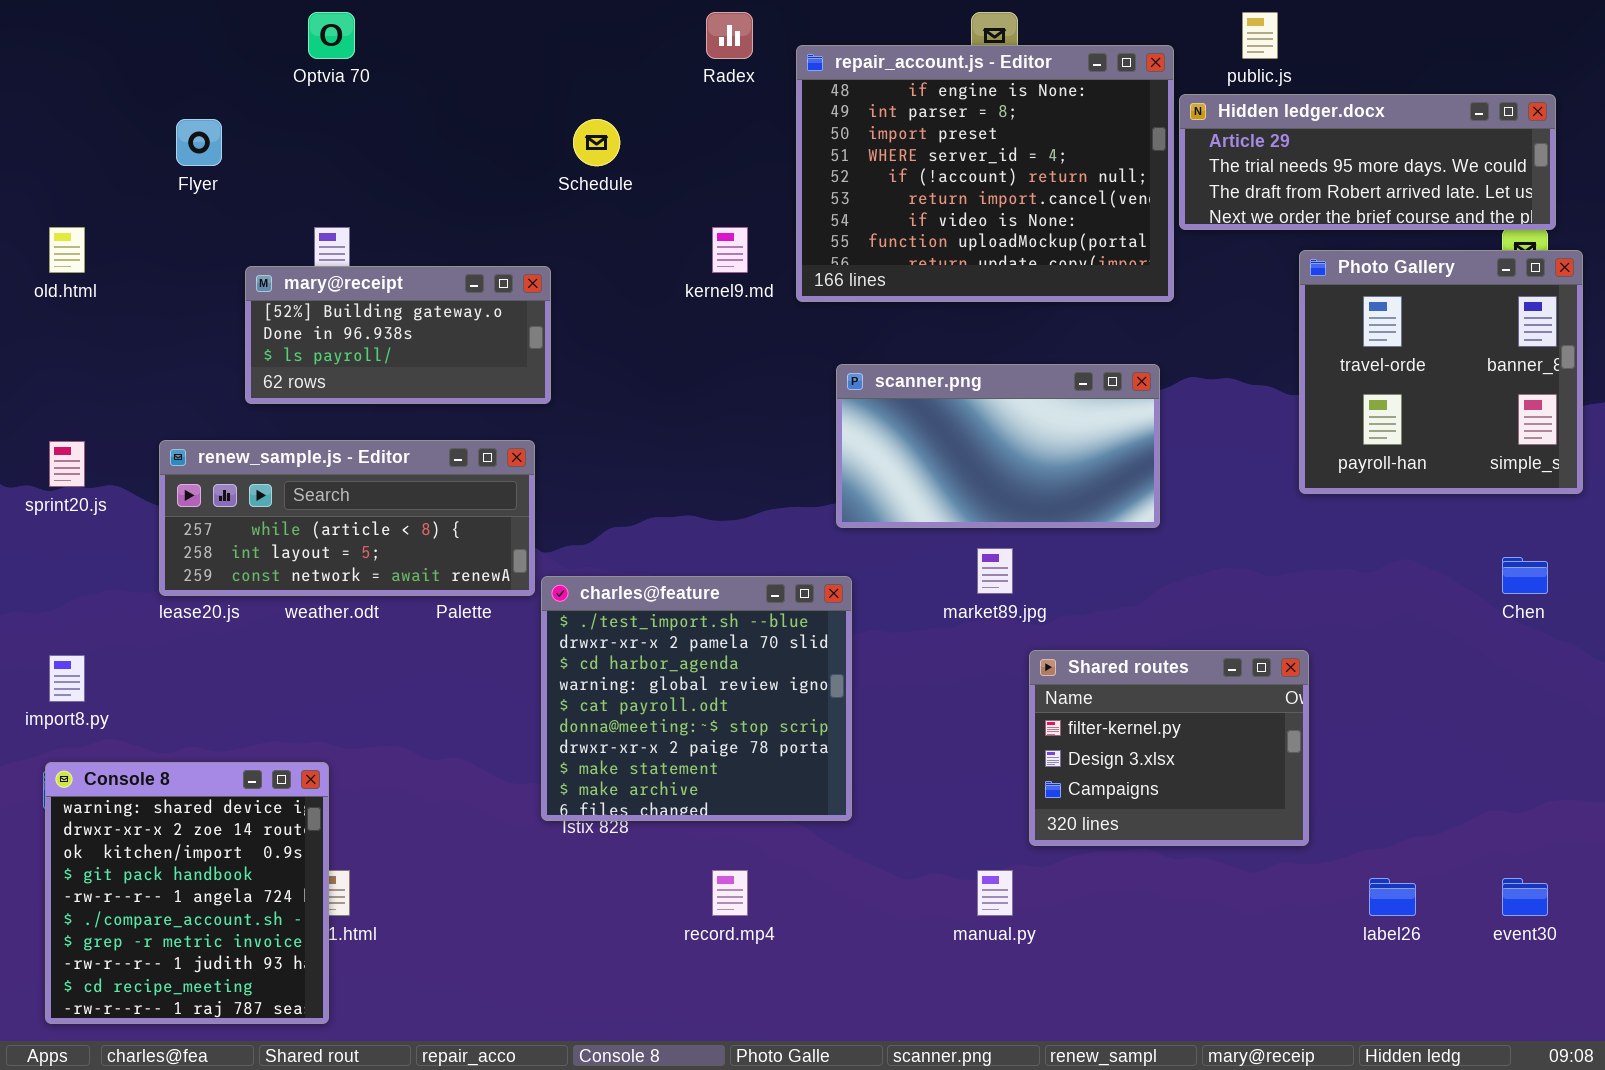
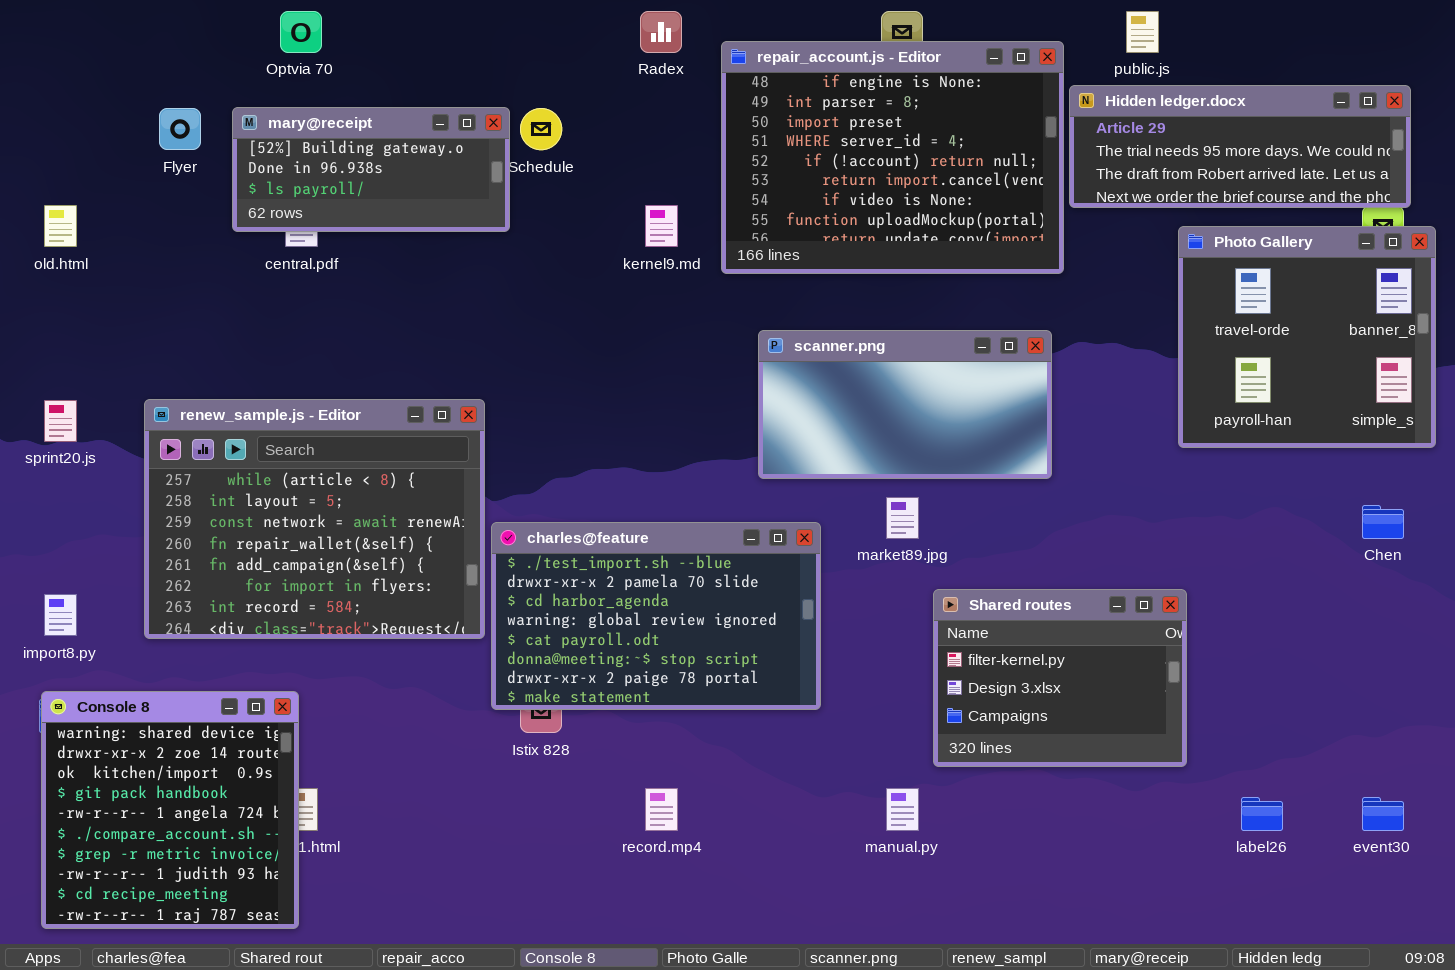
mary@receipt: [245,266,551,404] -> [232,107,510,232], moved
renew_sample.js - Editor: [159,440,535,596] -> [144,399,485,639], resized
charles@feature: [541,576,852,821] -> [491,522,821,710], resized

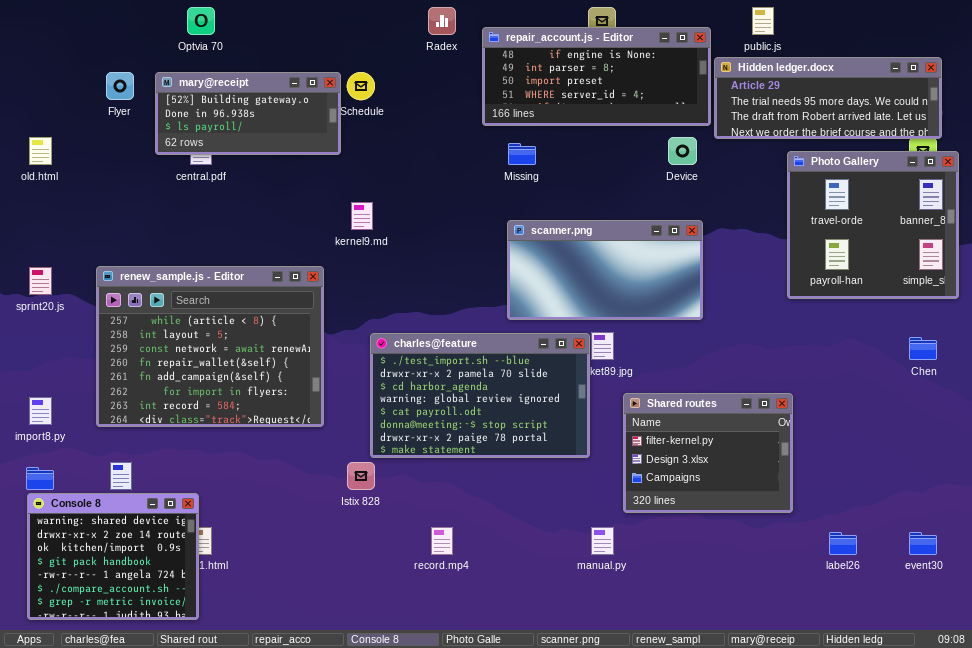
repair_account.js - Editor: [721,41,1064,274] -> [482,27,711,126], resized
kernel9.md: [645,205,678,247] -> [351,202,373,230], moved
charles@feature: [491,522,821,710] -> [370,333,590,458], moved
Console 8: [41,691,299,929] -> [27,493,199,620], resized

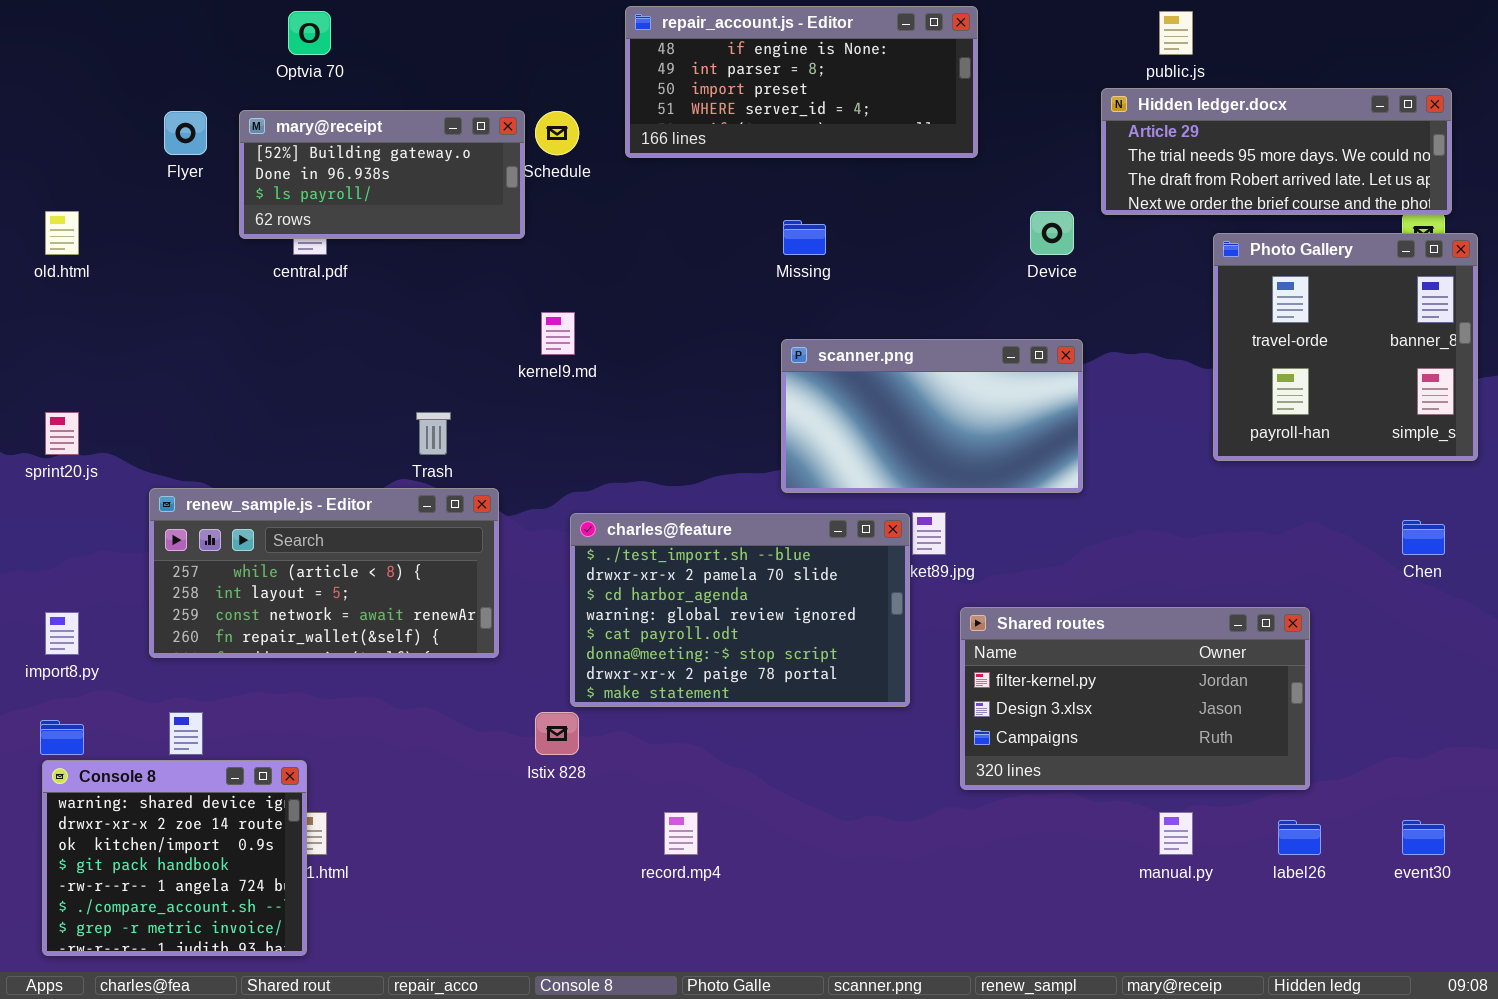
repair_account.js - Editor: [482,27,711,126] -> [625,6,978,158], moved
renew_sample.js - Editor: [96,266,324,427] -> [149,488,499,658], resized
Shared routes: [623,393,793,513] -> [960,607,1310,790], resized
manual.py: [591,527,614,555] -> [1159,812,1193,855], moved

